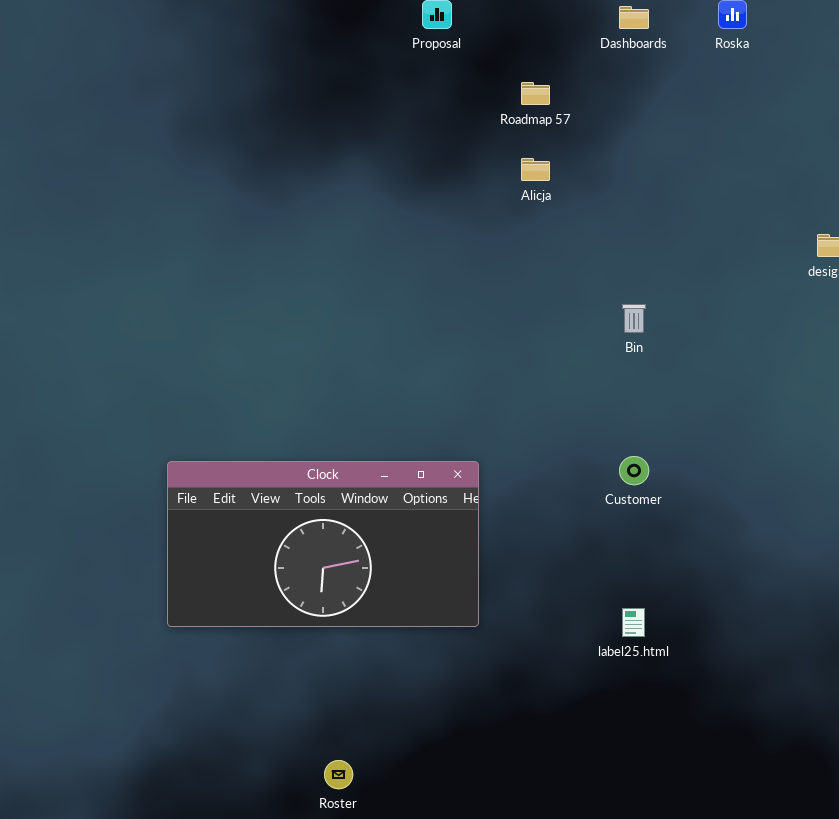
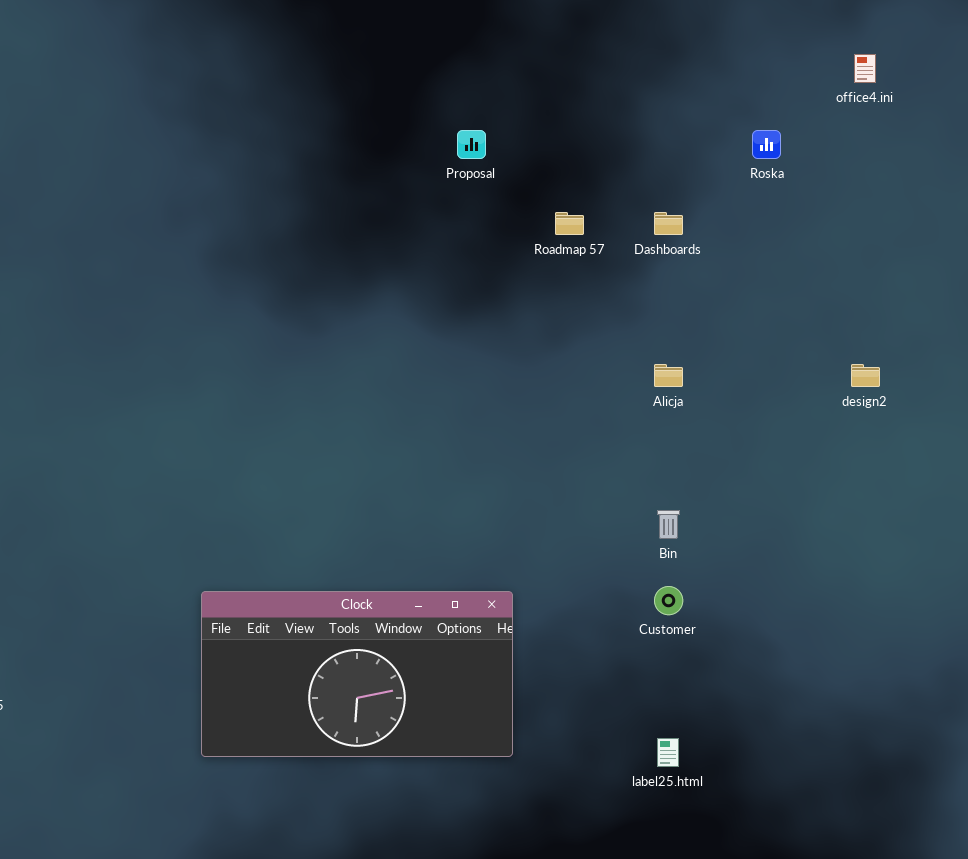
Dashboards: [619,6,649,29] -> [654,212,683,235], moved
Alicja: [521,158,550,181] -> [654,364,683,387], moved
Bin: [622,304,646,333] -> [657,510,680,539], moved

